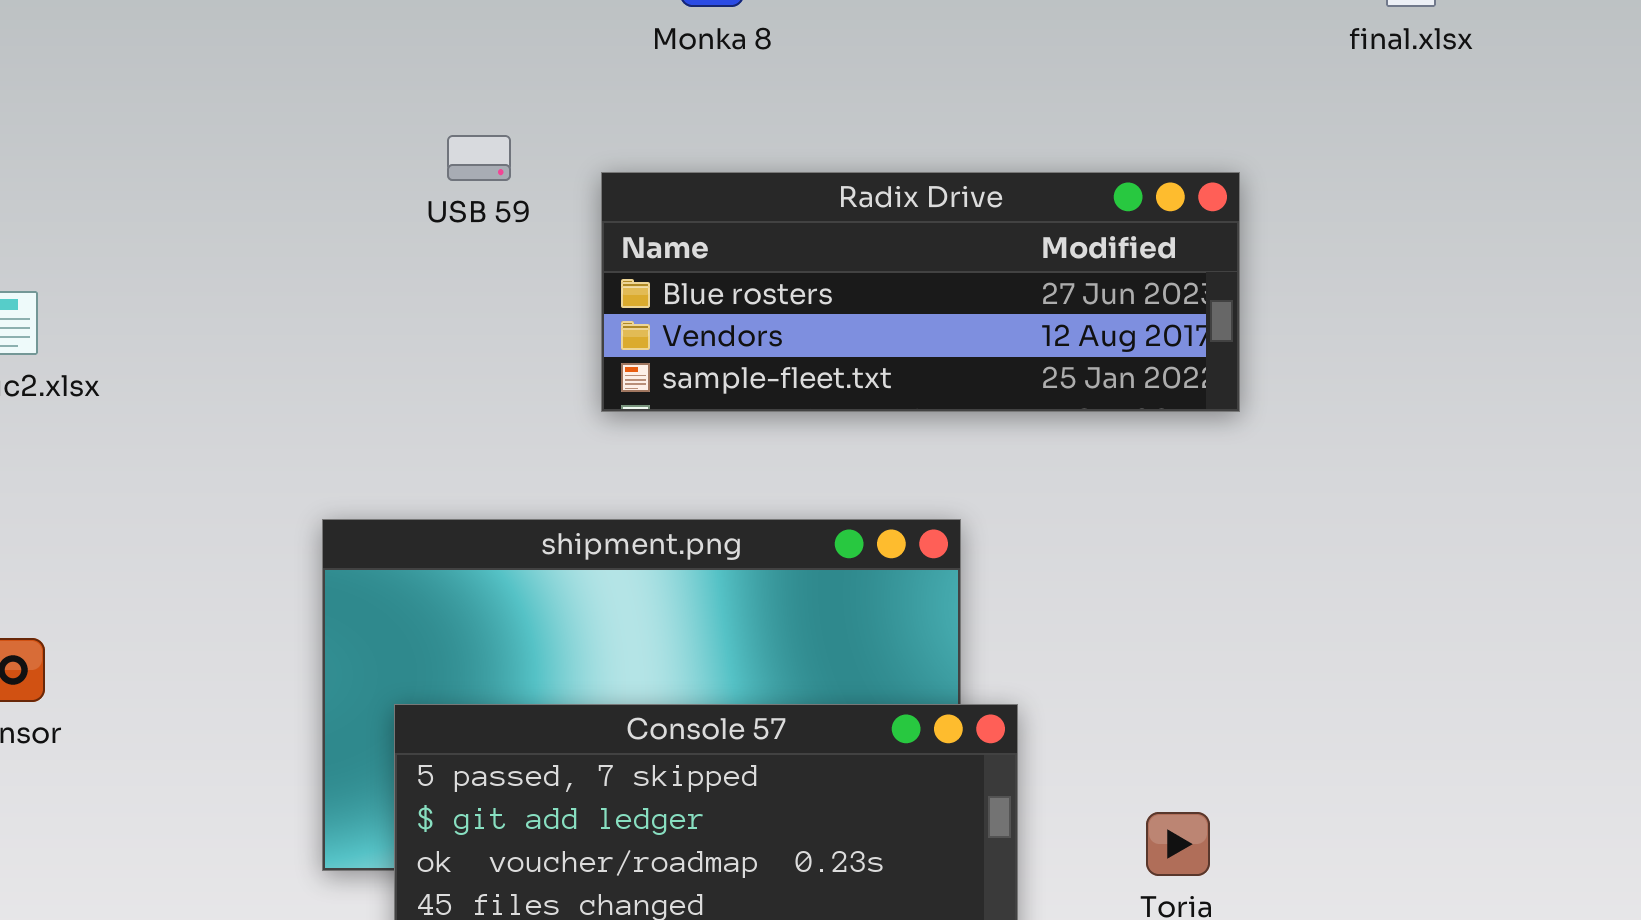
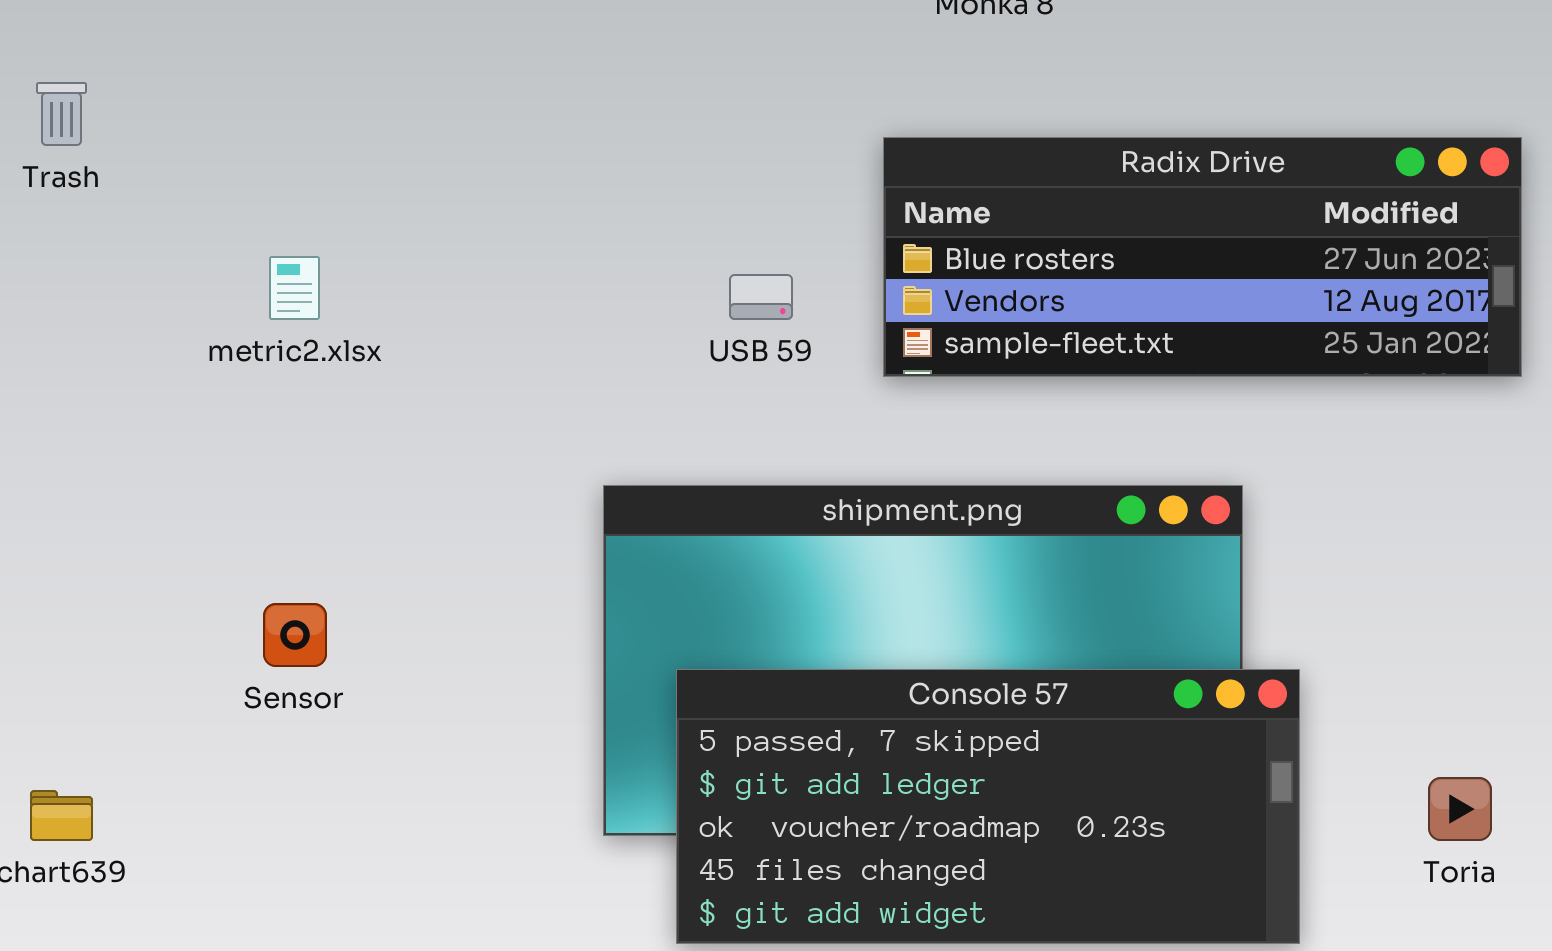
USB 59: [447,135,511,181] -> [729,274,793,320], moved

